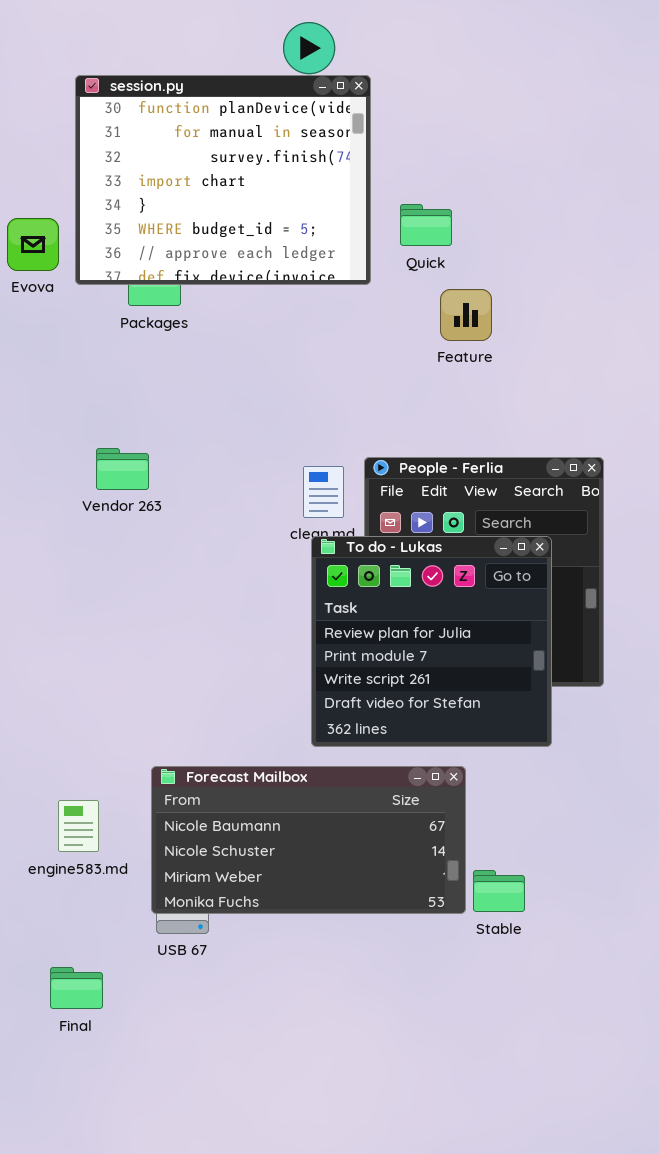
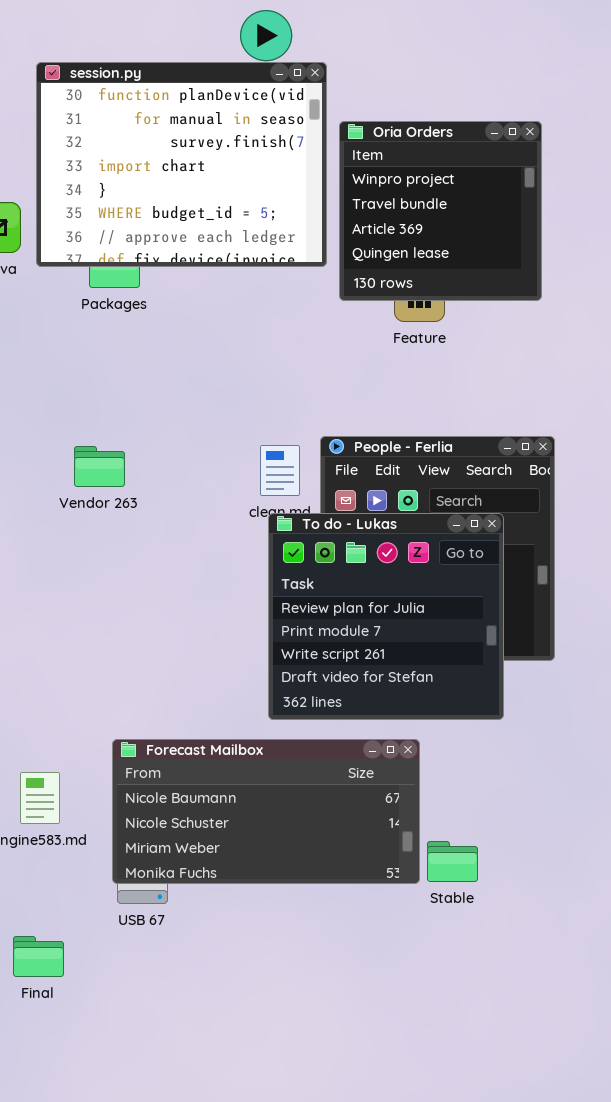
Oria Orders: none -> [339,121,542,301], opened
Vendor 263: [96,448,149,490] -> [74,446,125,487], moved

